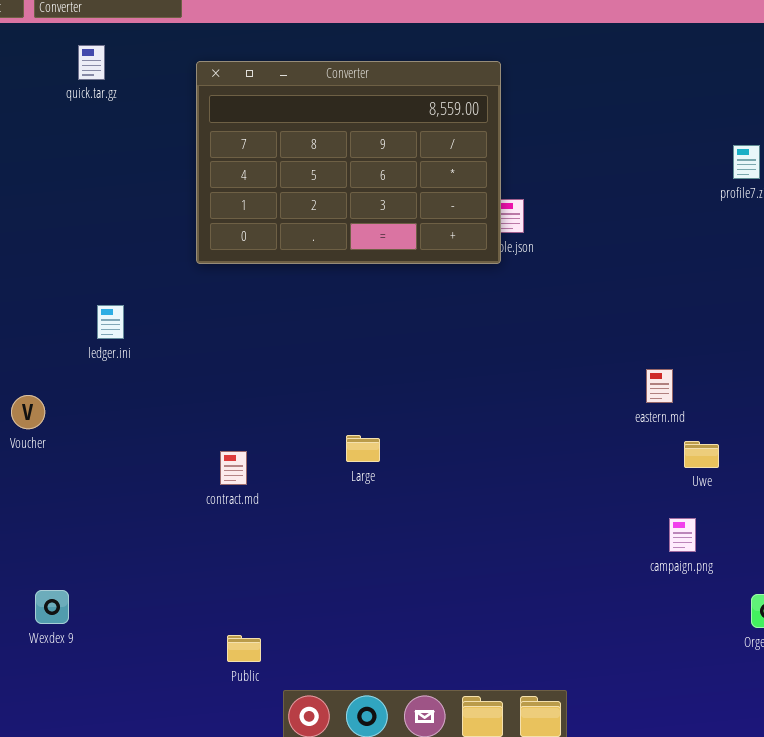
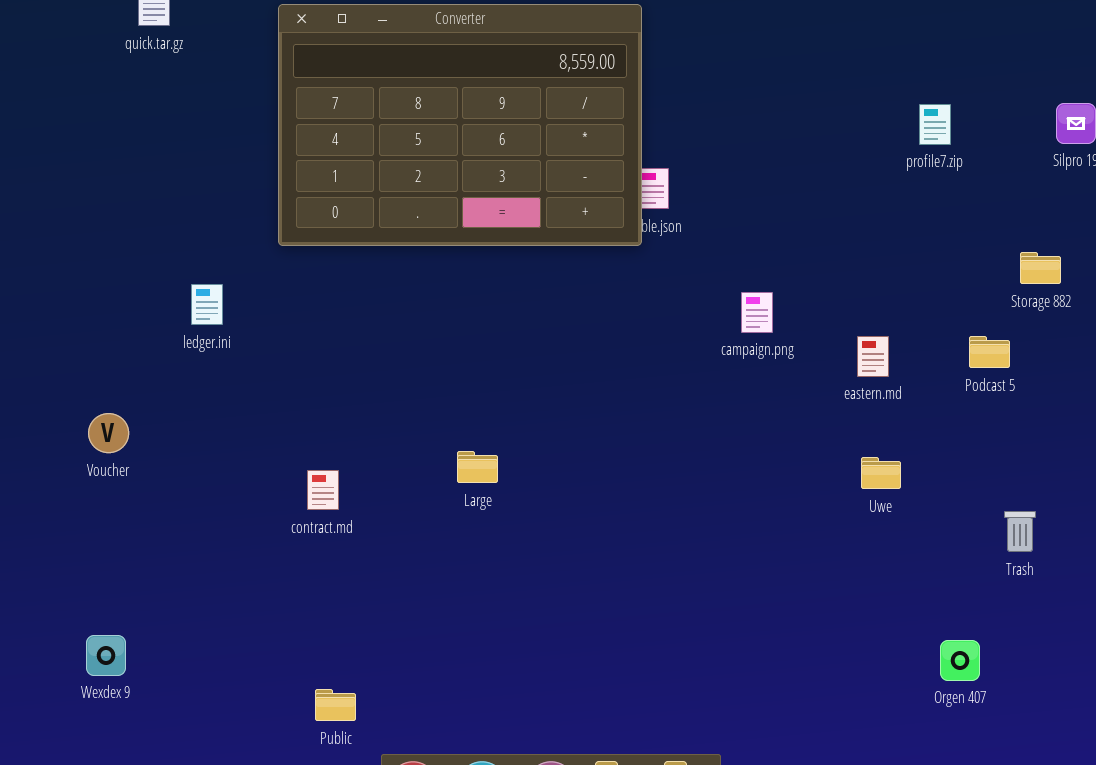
ledger.ini: [97,305,124,339] -> [191,284,223,325], moved
eastern.md: [646,369,673,403] -> [857,336,889,377], moved
Voucher: [11,395,45,429] -> [88,413,129,453], moved
campaign.png: [669,518,696,552] -> [741,292,773,333], moved

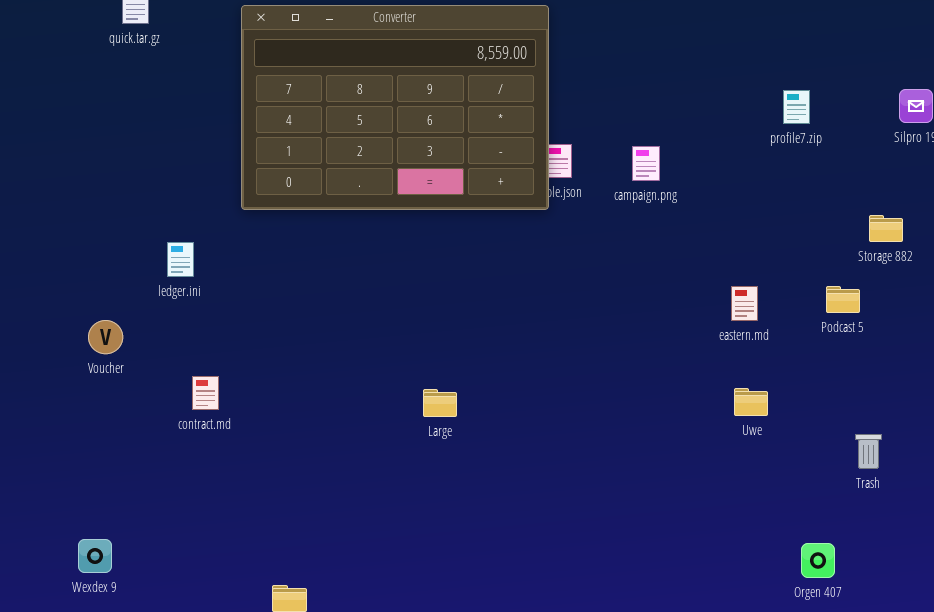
campaign.png: [741,292,773,333] -> [632,146,660,181], moved
Voucher: [88,413,129,453] -> [88,320,123,354], moved
Large: [457,451,498,483] -> [423,389,457,417], moved
contract.md: [307,470,339,510] -> [192,376,219,410], moved

